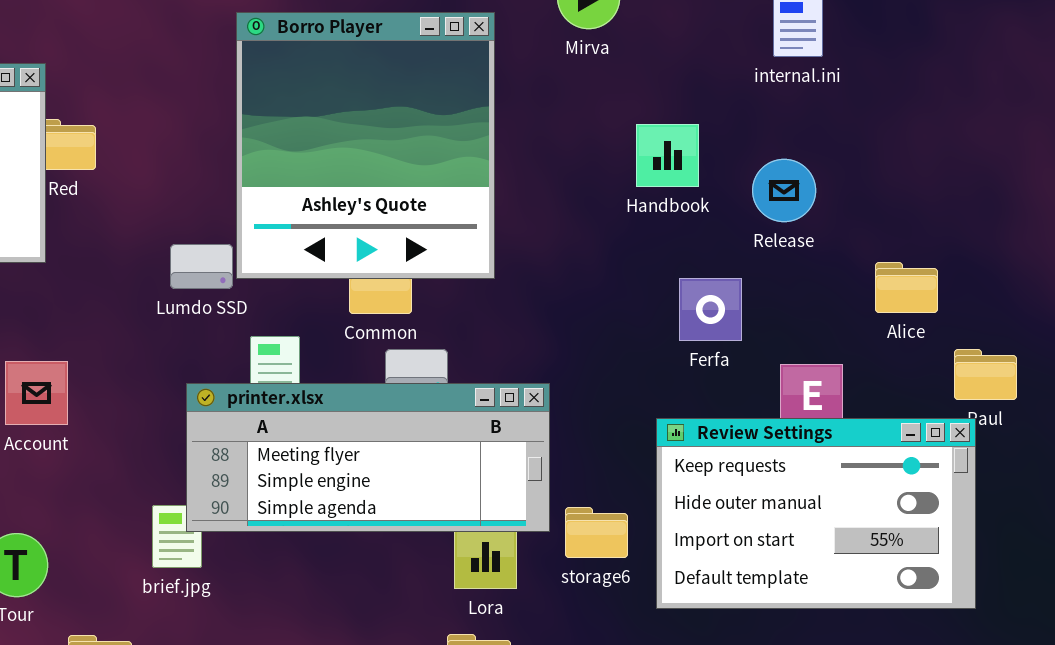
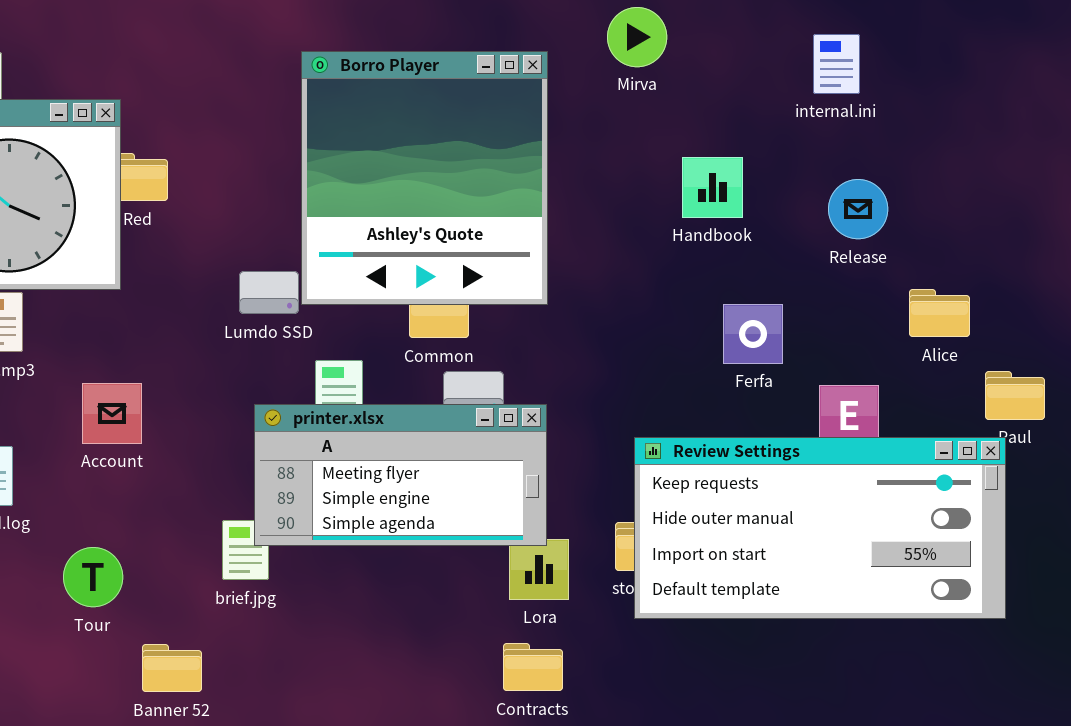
Release: [752,159,816,222] -> [828,179,888,239], moved
printer.xlsx: [186,383,550,532] -> [254,404,547,546], resized
Review Settings: [656,418,976,609] -> [634,437,1006,619], resized

